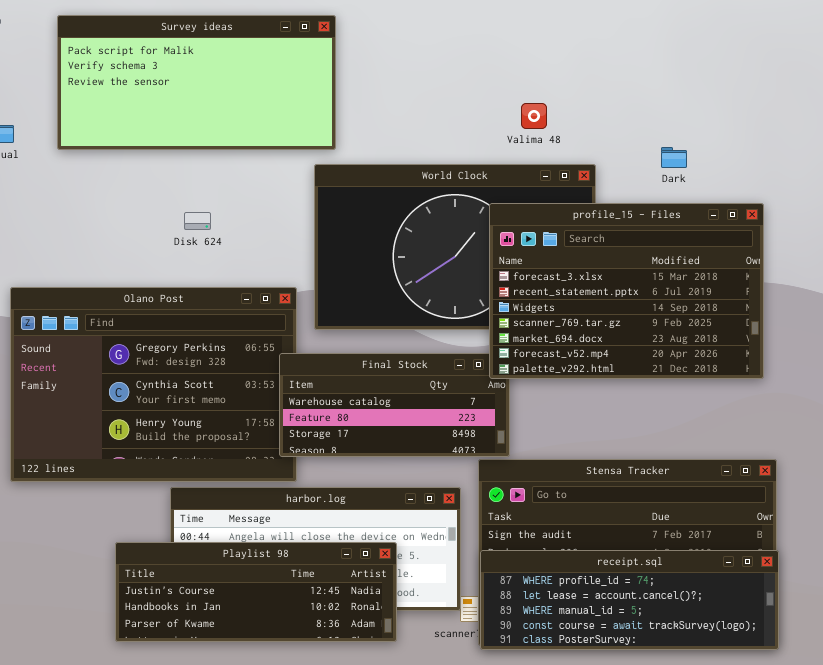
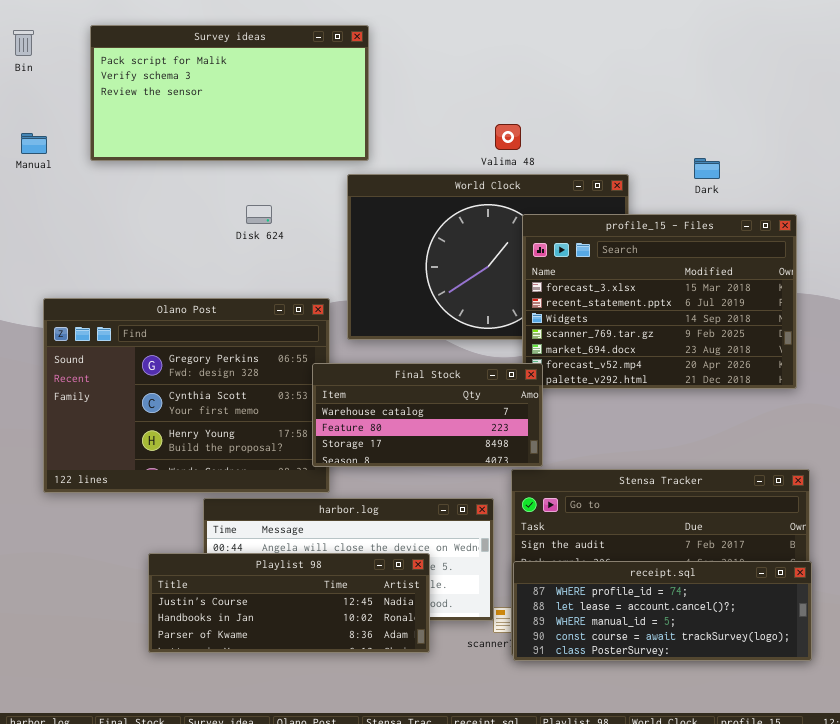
Valima 48: [521,103,547,129] -> [495,124,521,150], moved
Disk 624: [184,212,211,230] -> [246,205,272,224], moved
Final Stock: [279,353,510,457] -> [312,363,543,467], raised

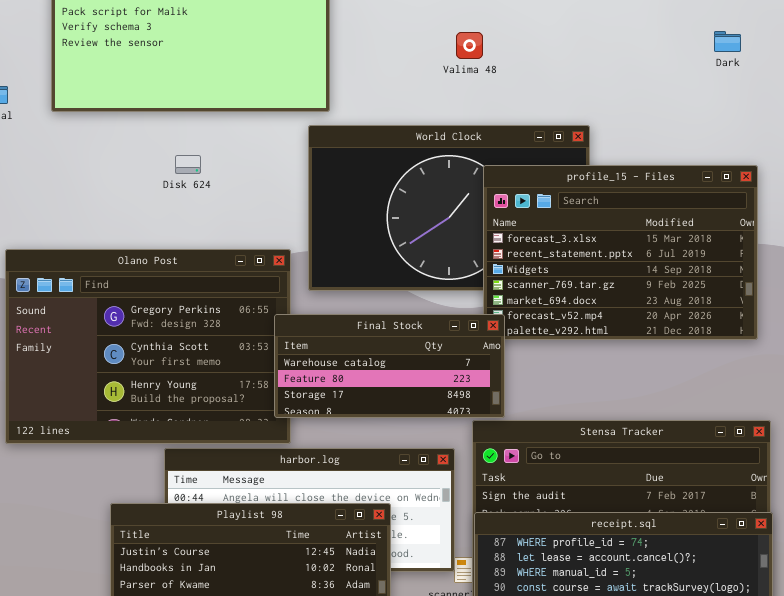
Valima 48: [495,124,521,150] -> [456,32,483,59], moved
Dark: [694,158,720,179] -> [714,31,741,52], moved
Disk 624: [246,205,272,224] -> [175,155,201,174], moved

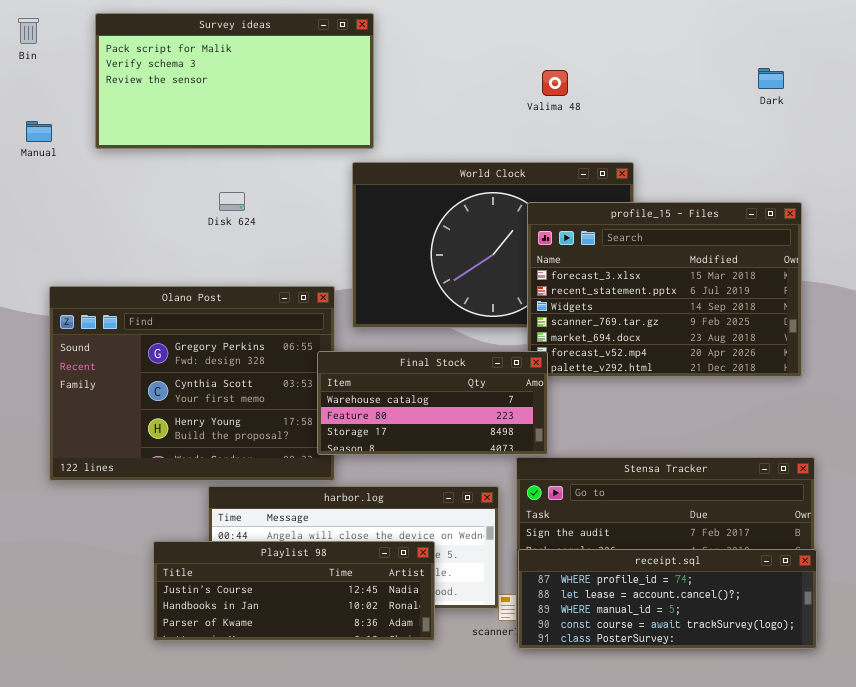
Valima 48: [456,32,483,59] -> [542,70,568,96], moved

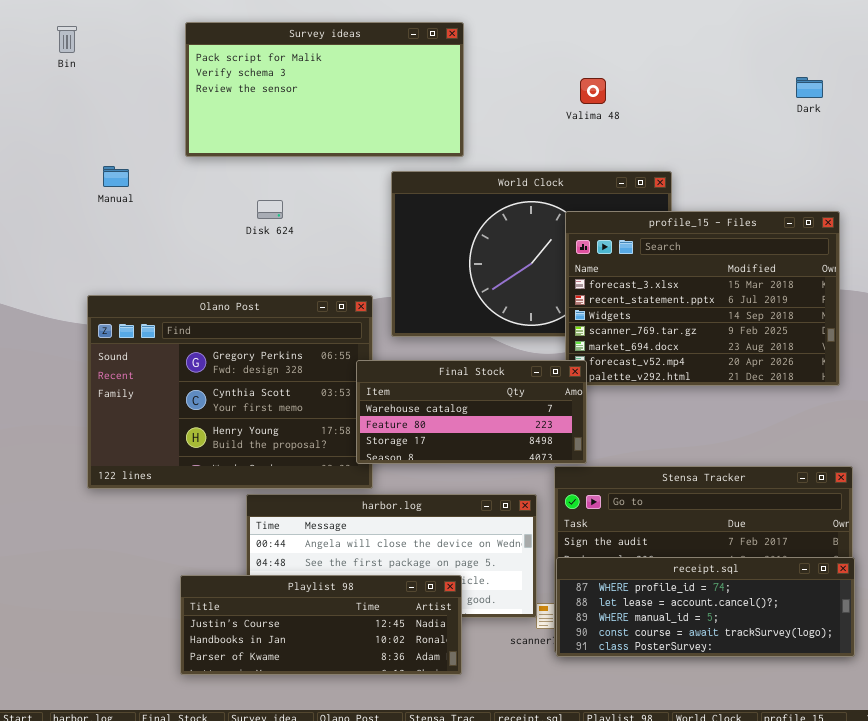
Survey ideas: [95,13,374,149] -> [185,22,464,157], moved
Manual: [26,121,52,142] -> [103,166,129,187], moved
Playlist 98: [153,541,435,641] -> [180,575,462,675], moved

